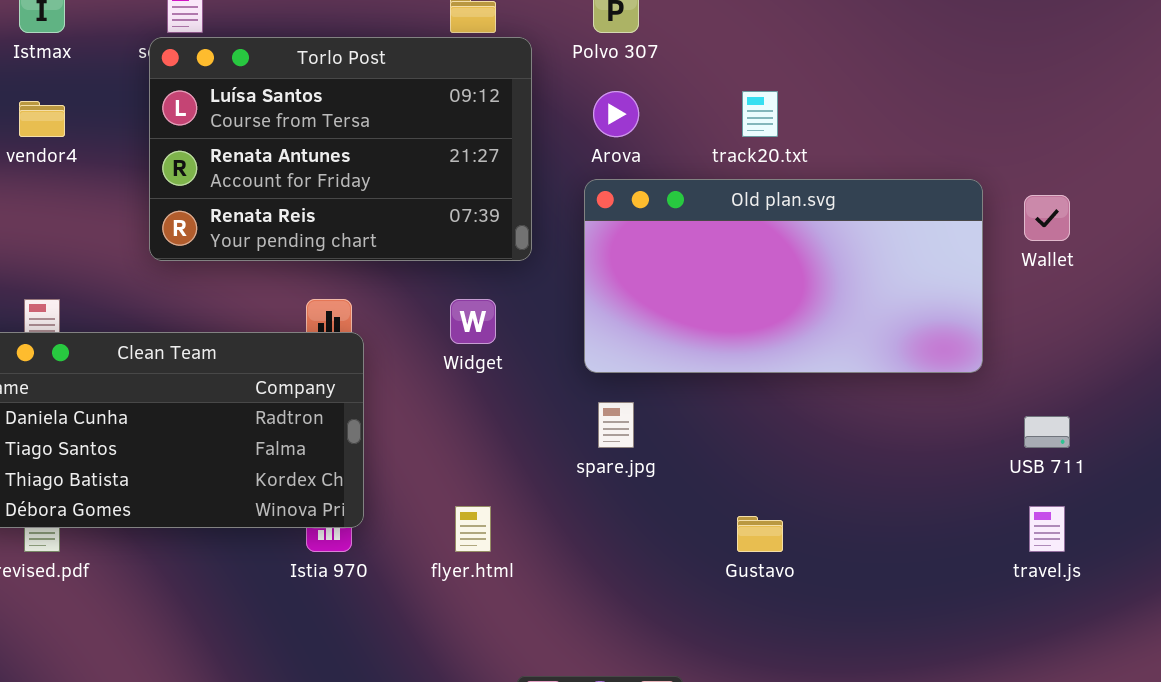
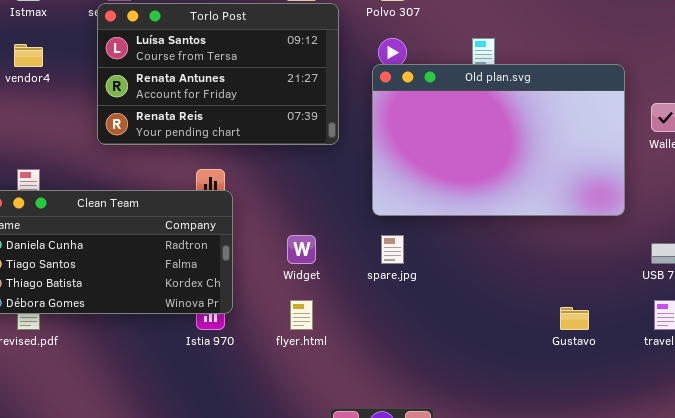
Old plan.svg: [584,179,983,373] -> [372,64,625,216], resized
Widget: [450,299,496,344] -> [287,235,316,264], moved
Gustavo: [737,516,783,552] -> [560,307,589,330], moved

